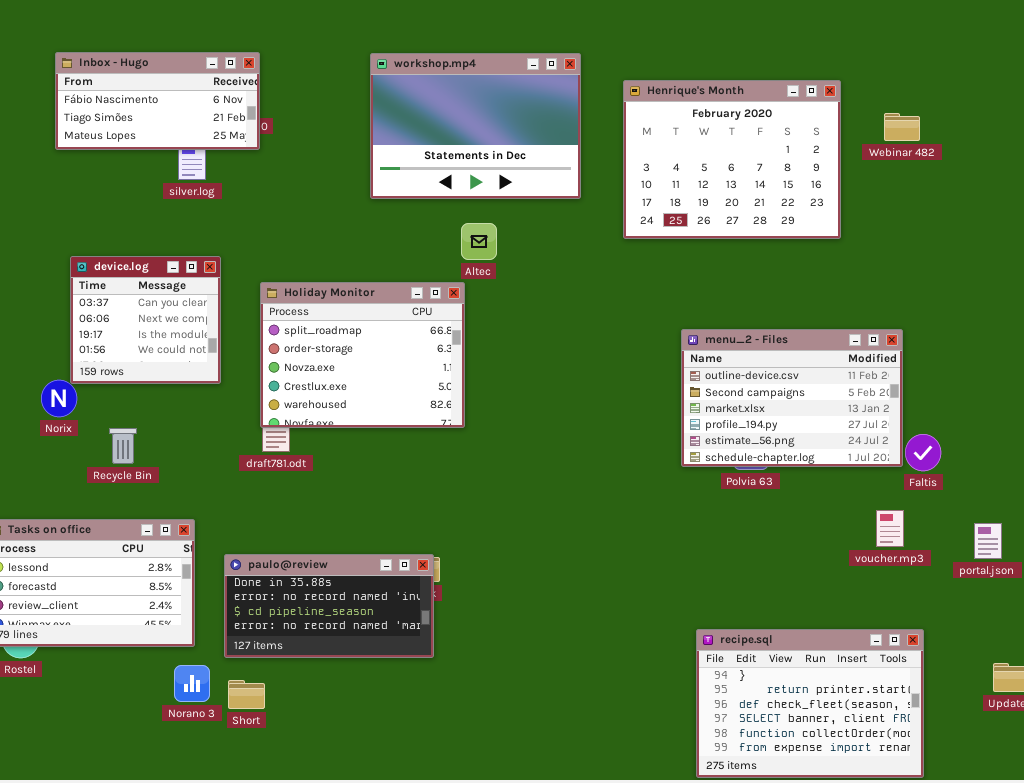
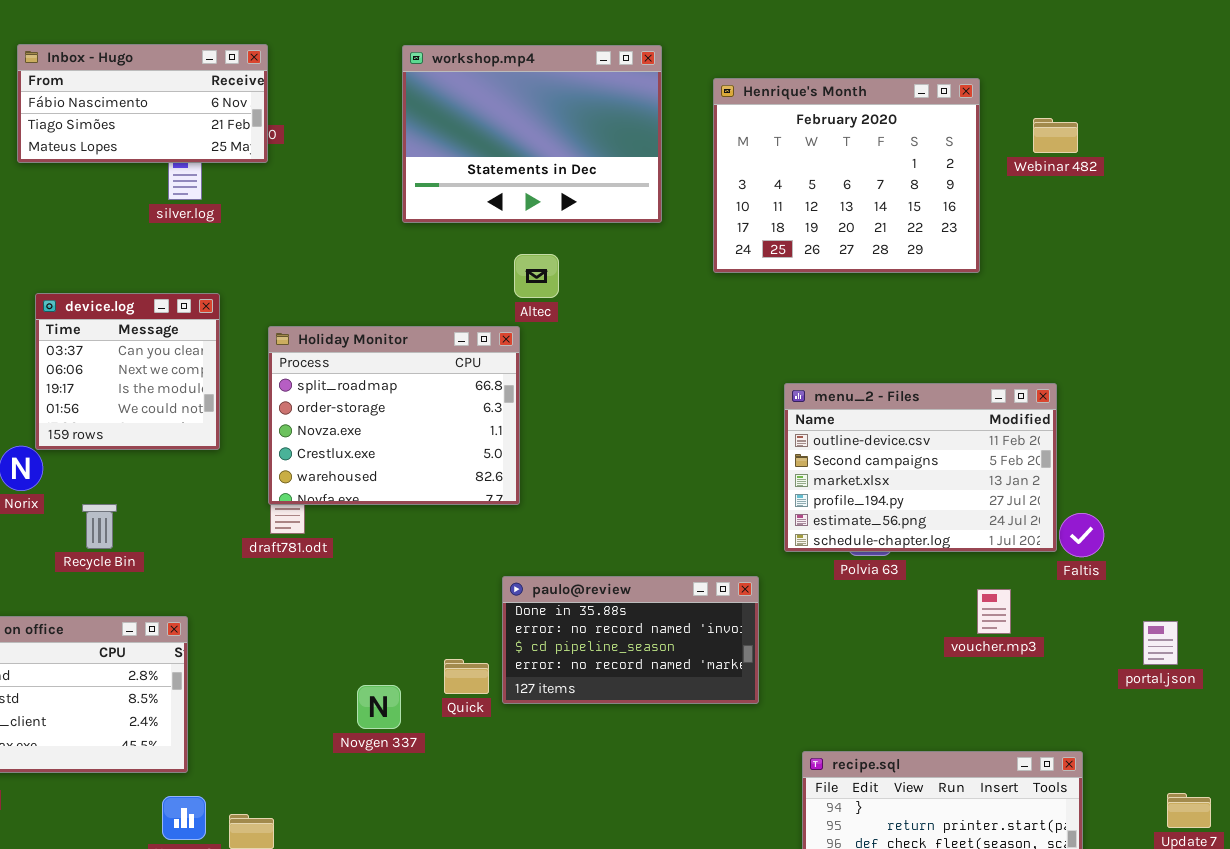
voucher.mp3: [876,510,904,547] -> [977,589,1011,634], moved
paulo@review: [224,554,434,658] -> [502,576,759,704], moved

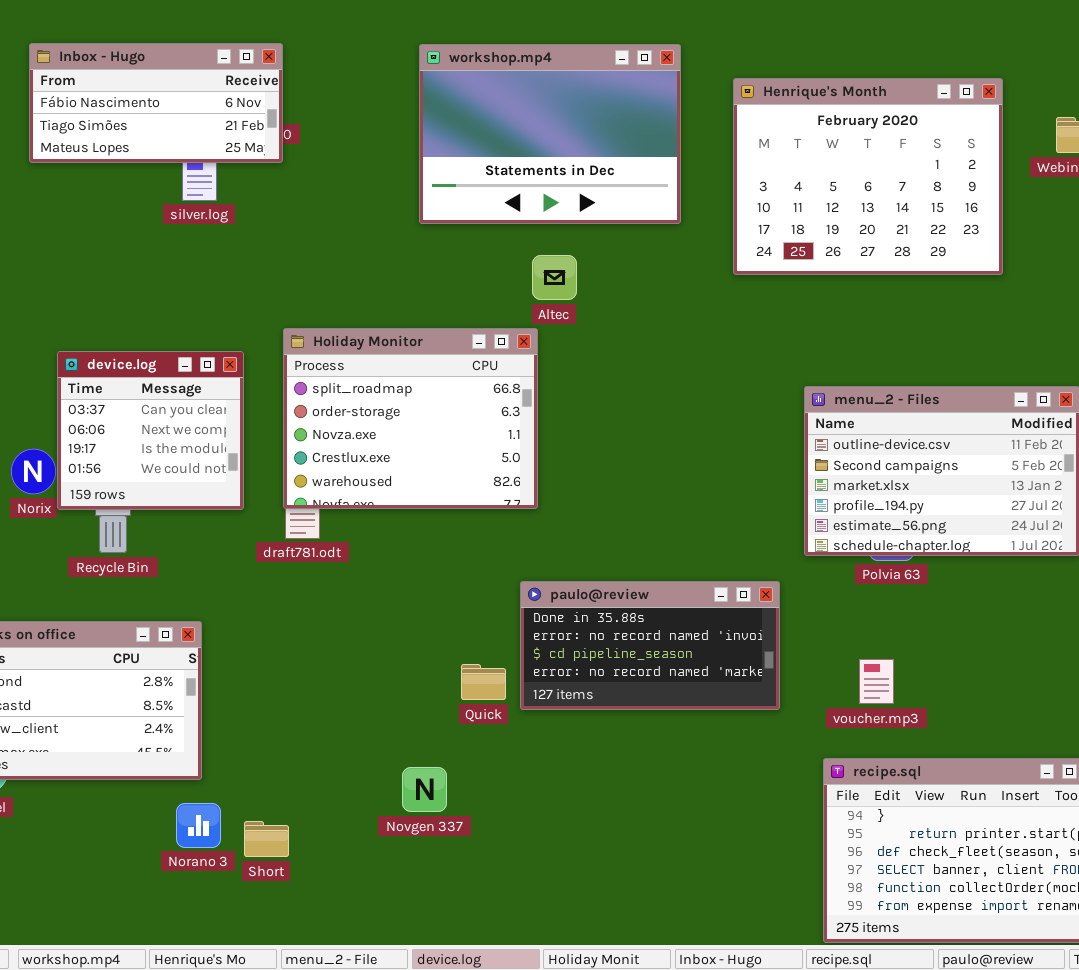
device.log: [35,293,220,450] -> [57,351,244,510], moved
voucher.mp3: [977,589,1011,634] -> [859,659,894,704], moved
Novgen 337: [357,685,401,729] -> [402,767,447,812], moved

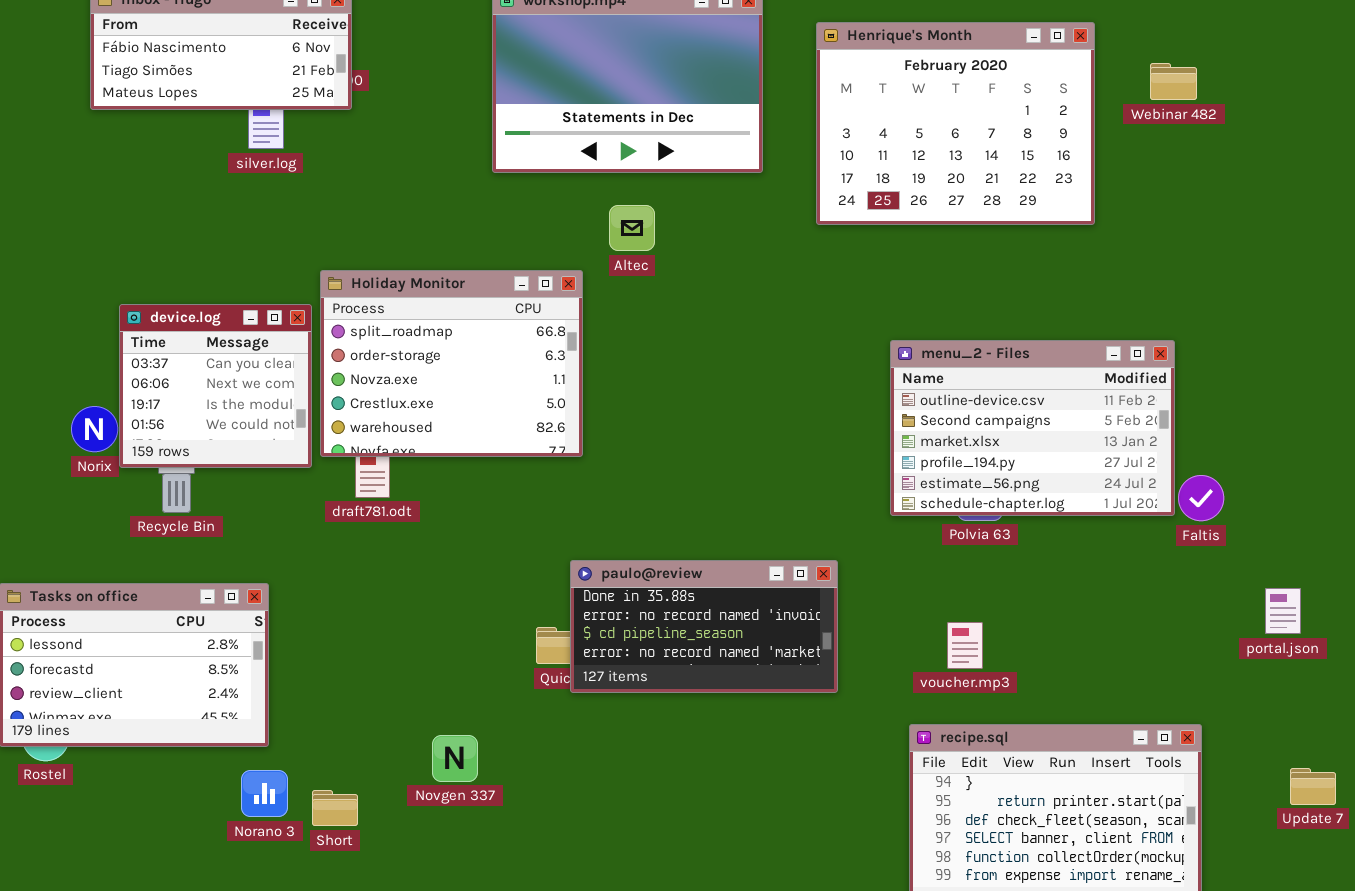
Holiday Monitor: [283,328,538,509] -> [320,270,583,457], moved
paulo@review: [520,581,780,710] -> [570,560,838,693], moved
Novgen 337: [402,767,447,812] -> [432,735,478,782], moved

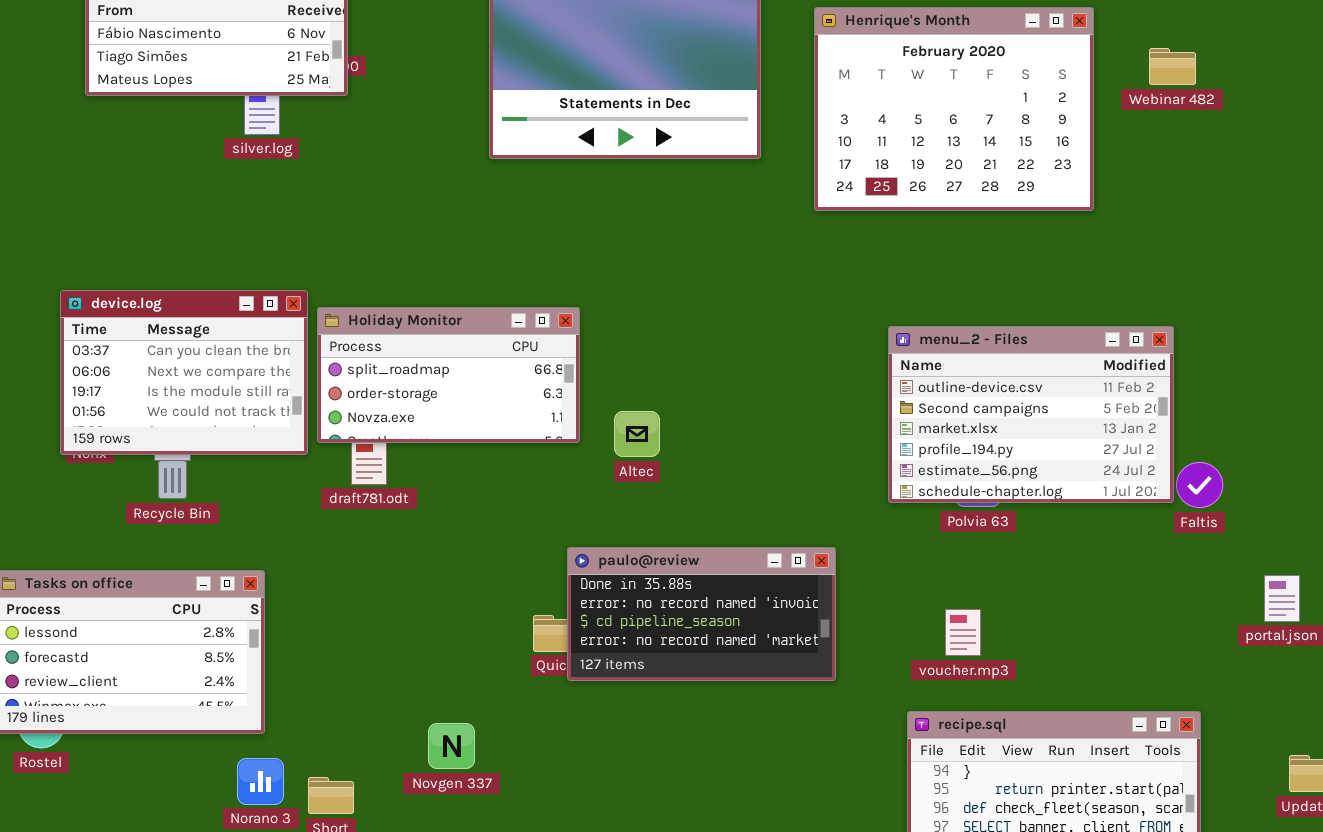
Altec: [609,205,655,251] -> [614,411,660,457], moved
Holiday Monitor: [320,270,583,457] -> [317,307,580,443], resized
device.log: [119,304,312,468] -> [60,290,308,455], resized

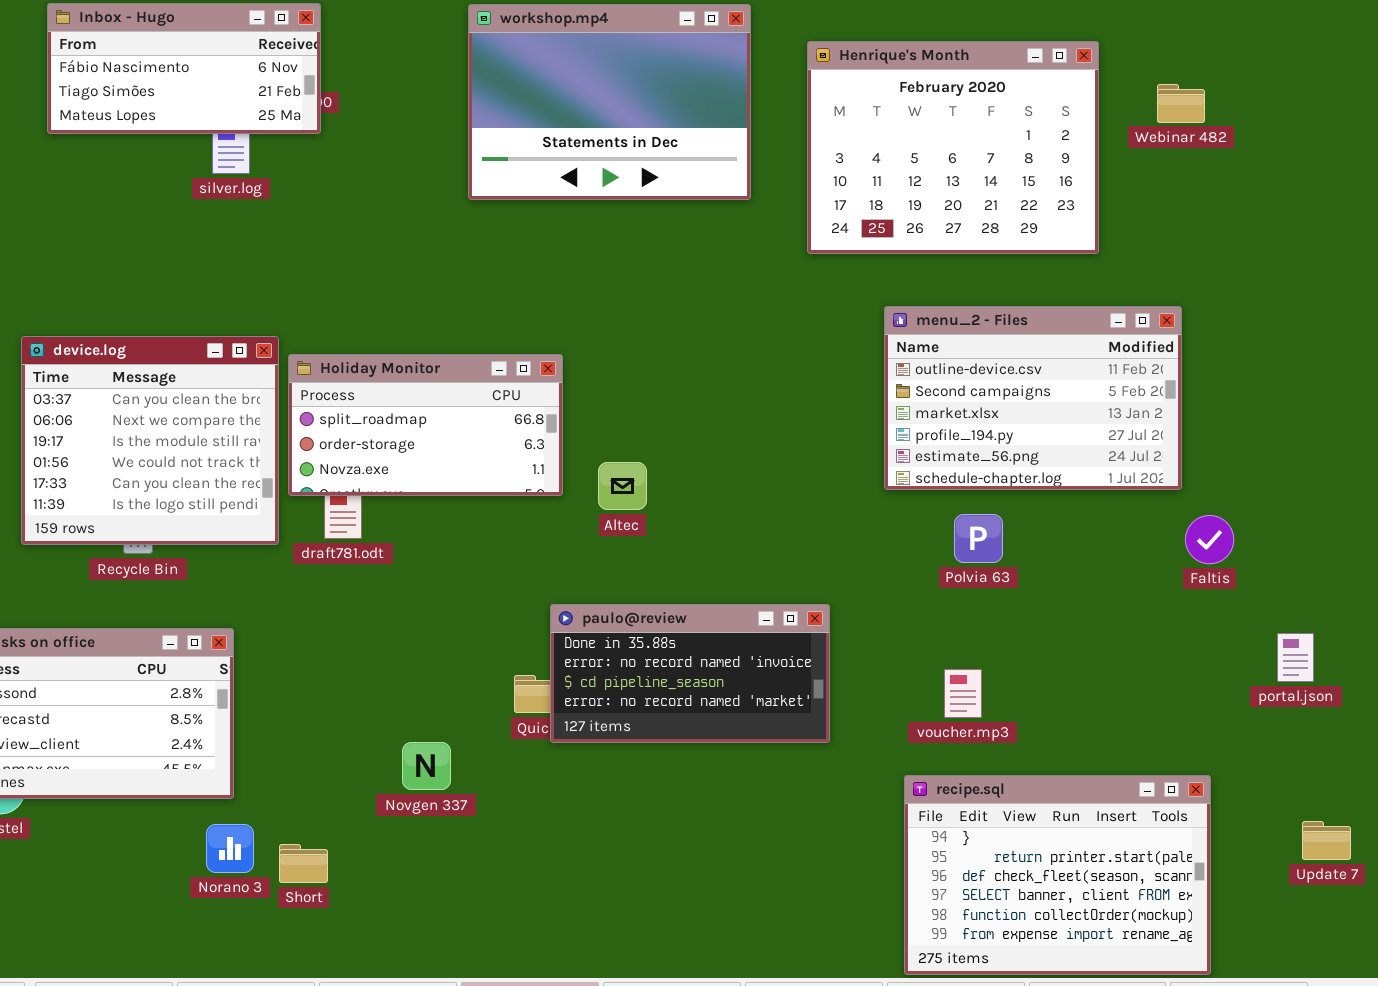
device.log: [60,290,308,455] -> [21,336,279,545], resized
menu_2 - Files: [888,326,1174,503] -> [884,306,1182,490], moved
Novgen 337: [428,723,475,769] -> [402,742,451,790], moved

